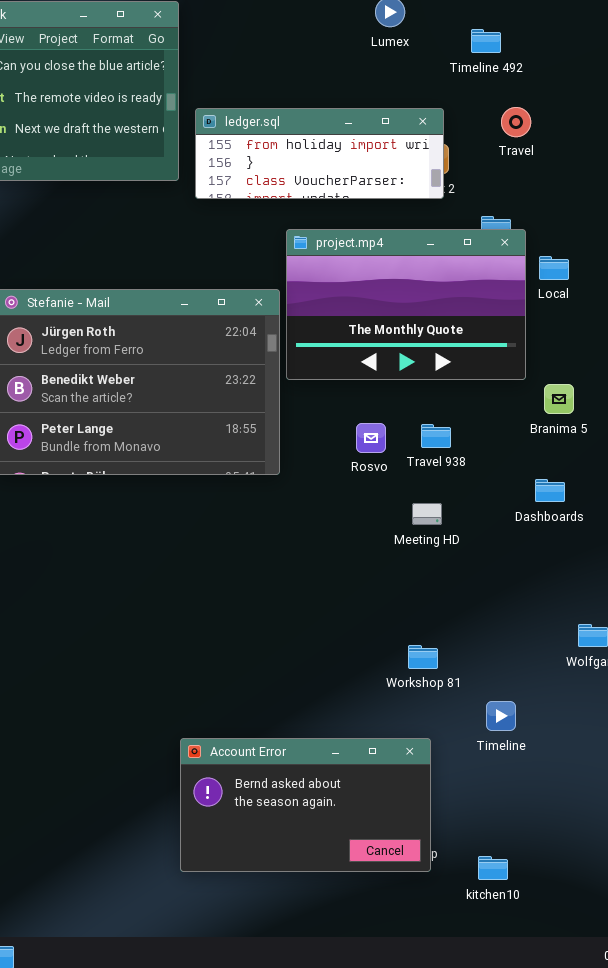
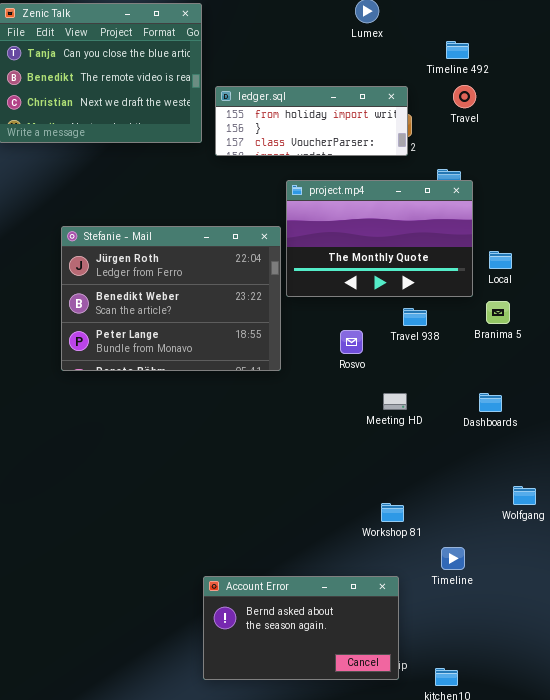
Timeline 492: [471,29,501,53] -> [446,41,469,59], moved
Local: [539,256,569,280] -> [489,251,512,269], moved
Travel 938: [421,424,451,448] -> [403,308,427,326], moved
Dashboards: [535,479,565,502] -> [479,393,502,412], moved

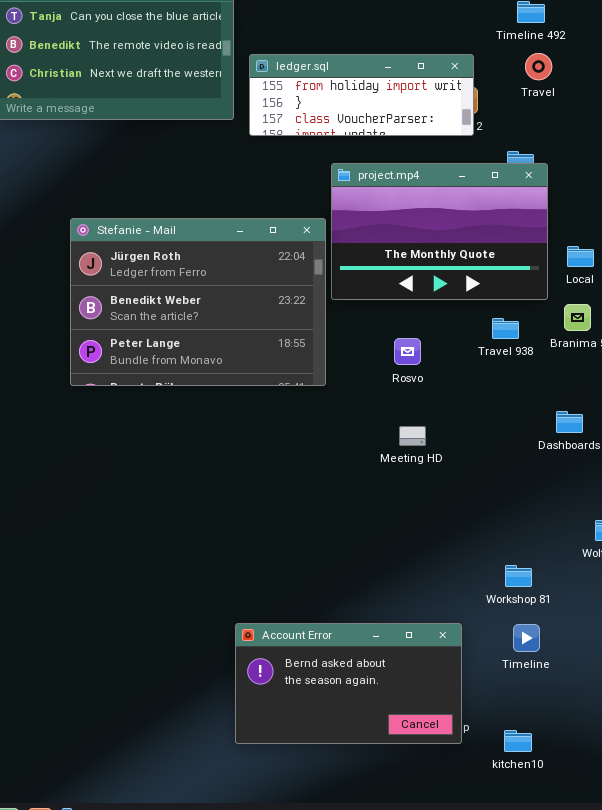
Travel 938: [403,308,427,326] -> [492,318,519,339], moved
Meeting HD: [383,393,407,410] -> [399,426,426,446], moved
Workshop 81: [381,503,404,522] -> [505,565,532,587], moved
Timeline: [441,547,465,570] -> [513,624,540,652], moved

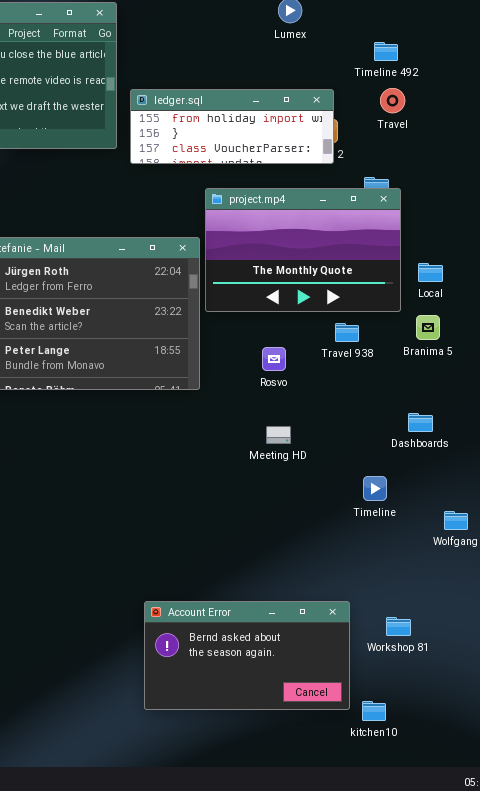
Travel 938: [492,318,519,339] -> [335,323,359,342], moved
Workshop 81: [505,565,532,587] -> [386,617,411,636], moved
Account Error: [235,623,462,744] -> [144,601,350,710], moved
Timeline: [513,624,540,652] -> [363,476,387,501], moved

